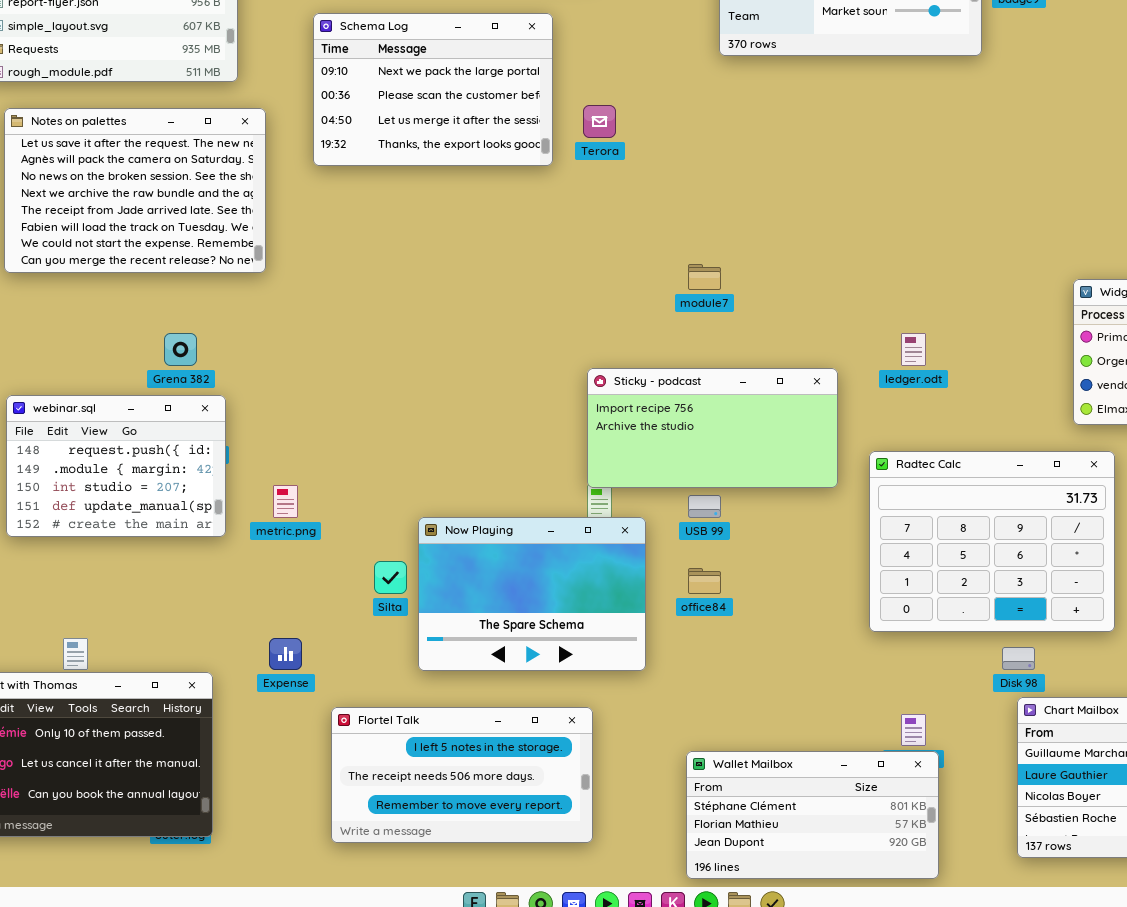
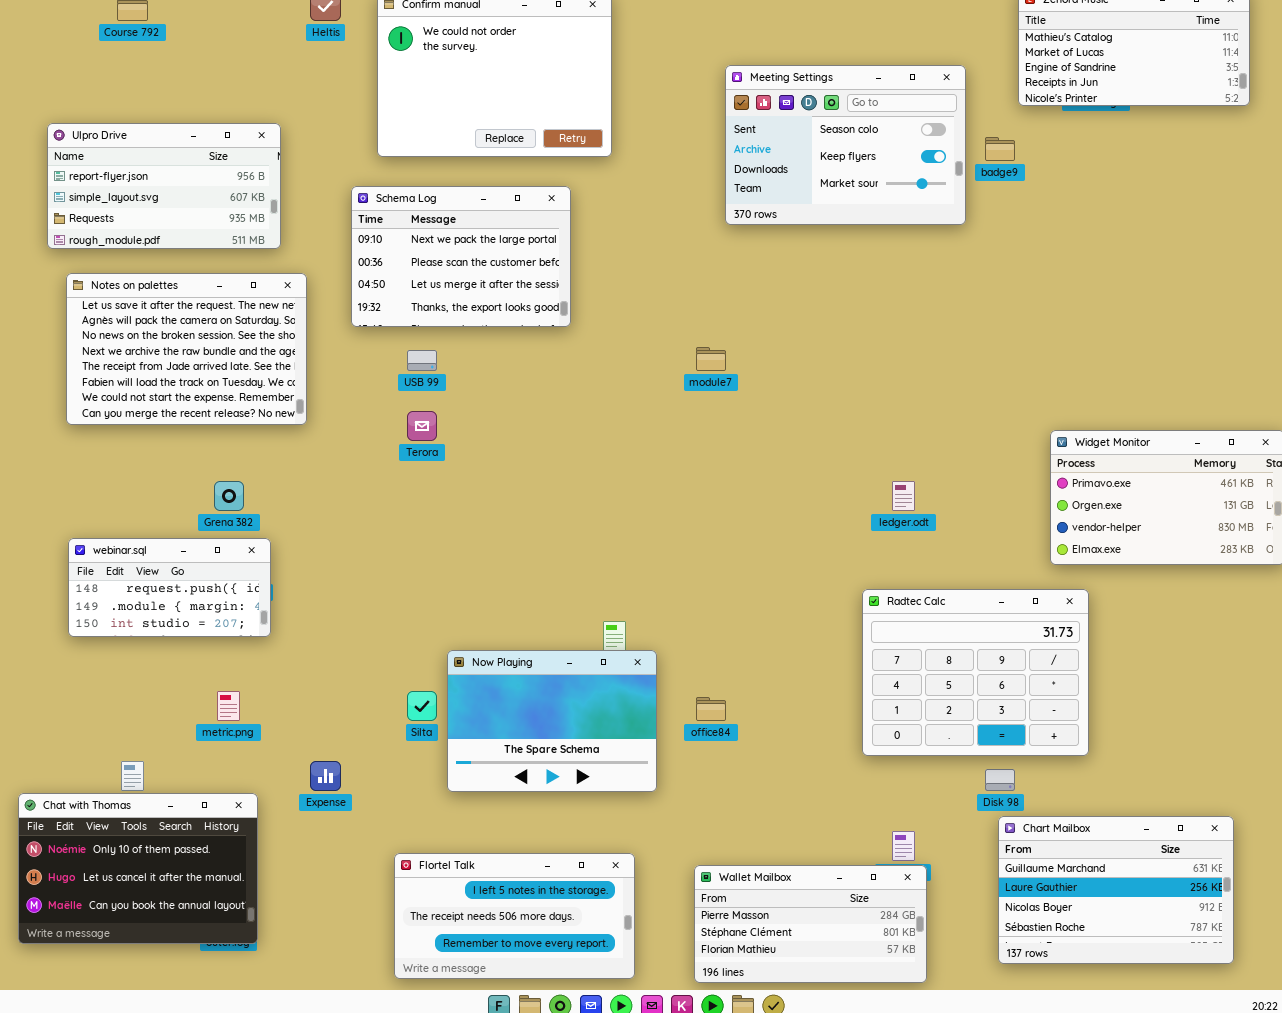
Terora: [583,105,616,138] -> [407,411,437,441], moved
module7: [688,264,721,290] -> [696,347,726,371], moved
Sticky - podcast: [587,368,838,488] -> none, closed
webinar.sql: [6,395,226,537] -> [68,538,271,637], resized
metric.png: [273,485,298,518] -> [217,691,240,721], moved
USB 99: [688,495,721,518] -> [407,350,437,371], moved
Flortel Talk: [331,707,593,843] -> [394,853,635,979], moved
Wallet Mailbox: [686,751,939,879] -> [694,865,927,983], scrolled up 1 row

